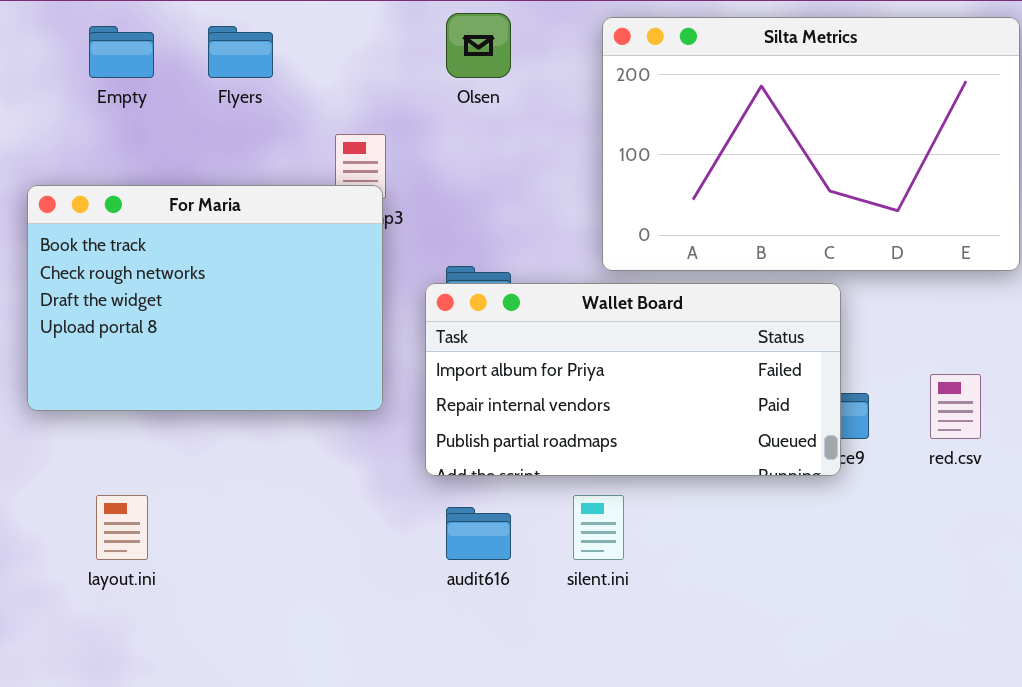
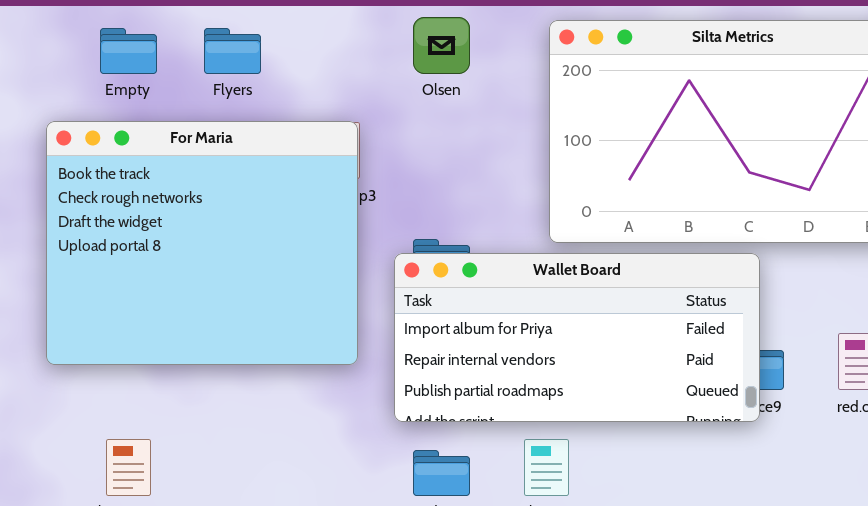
For Maria: [27,185,383,411] -> [46,121,358,365], resized

